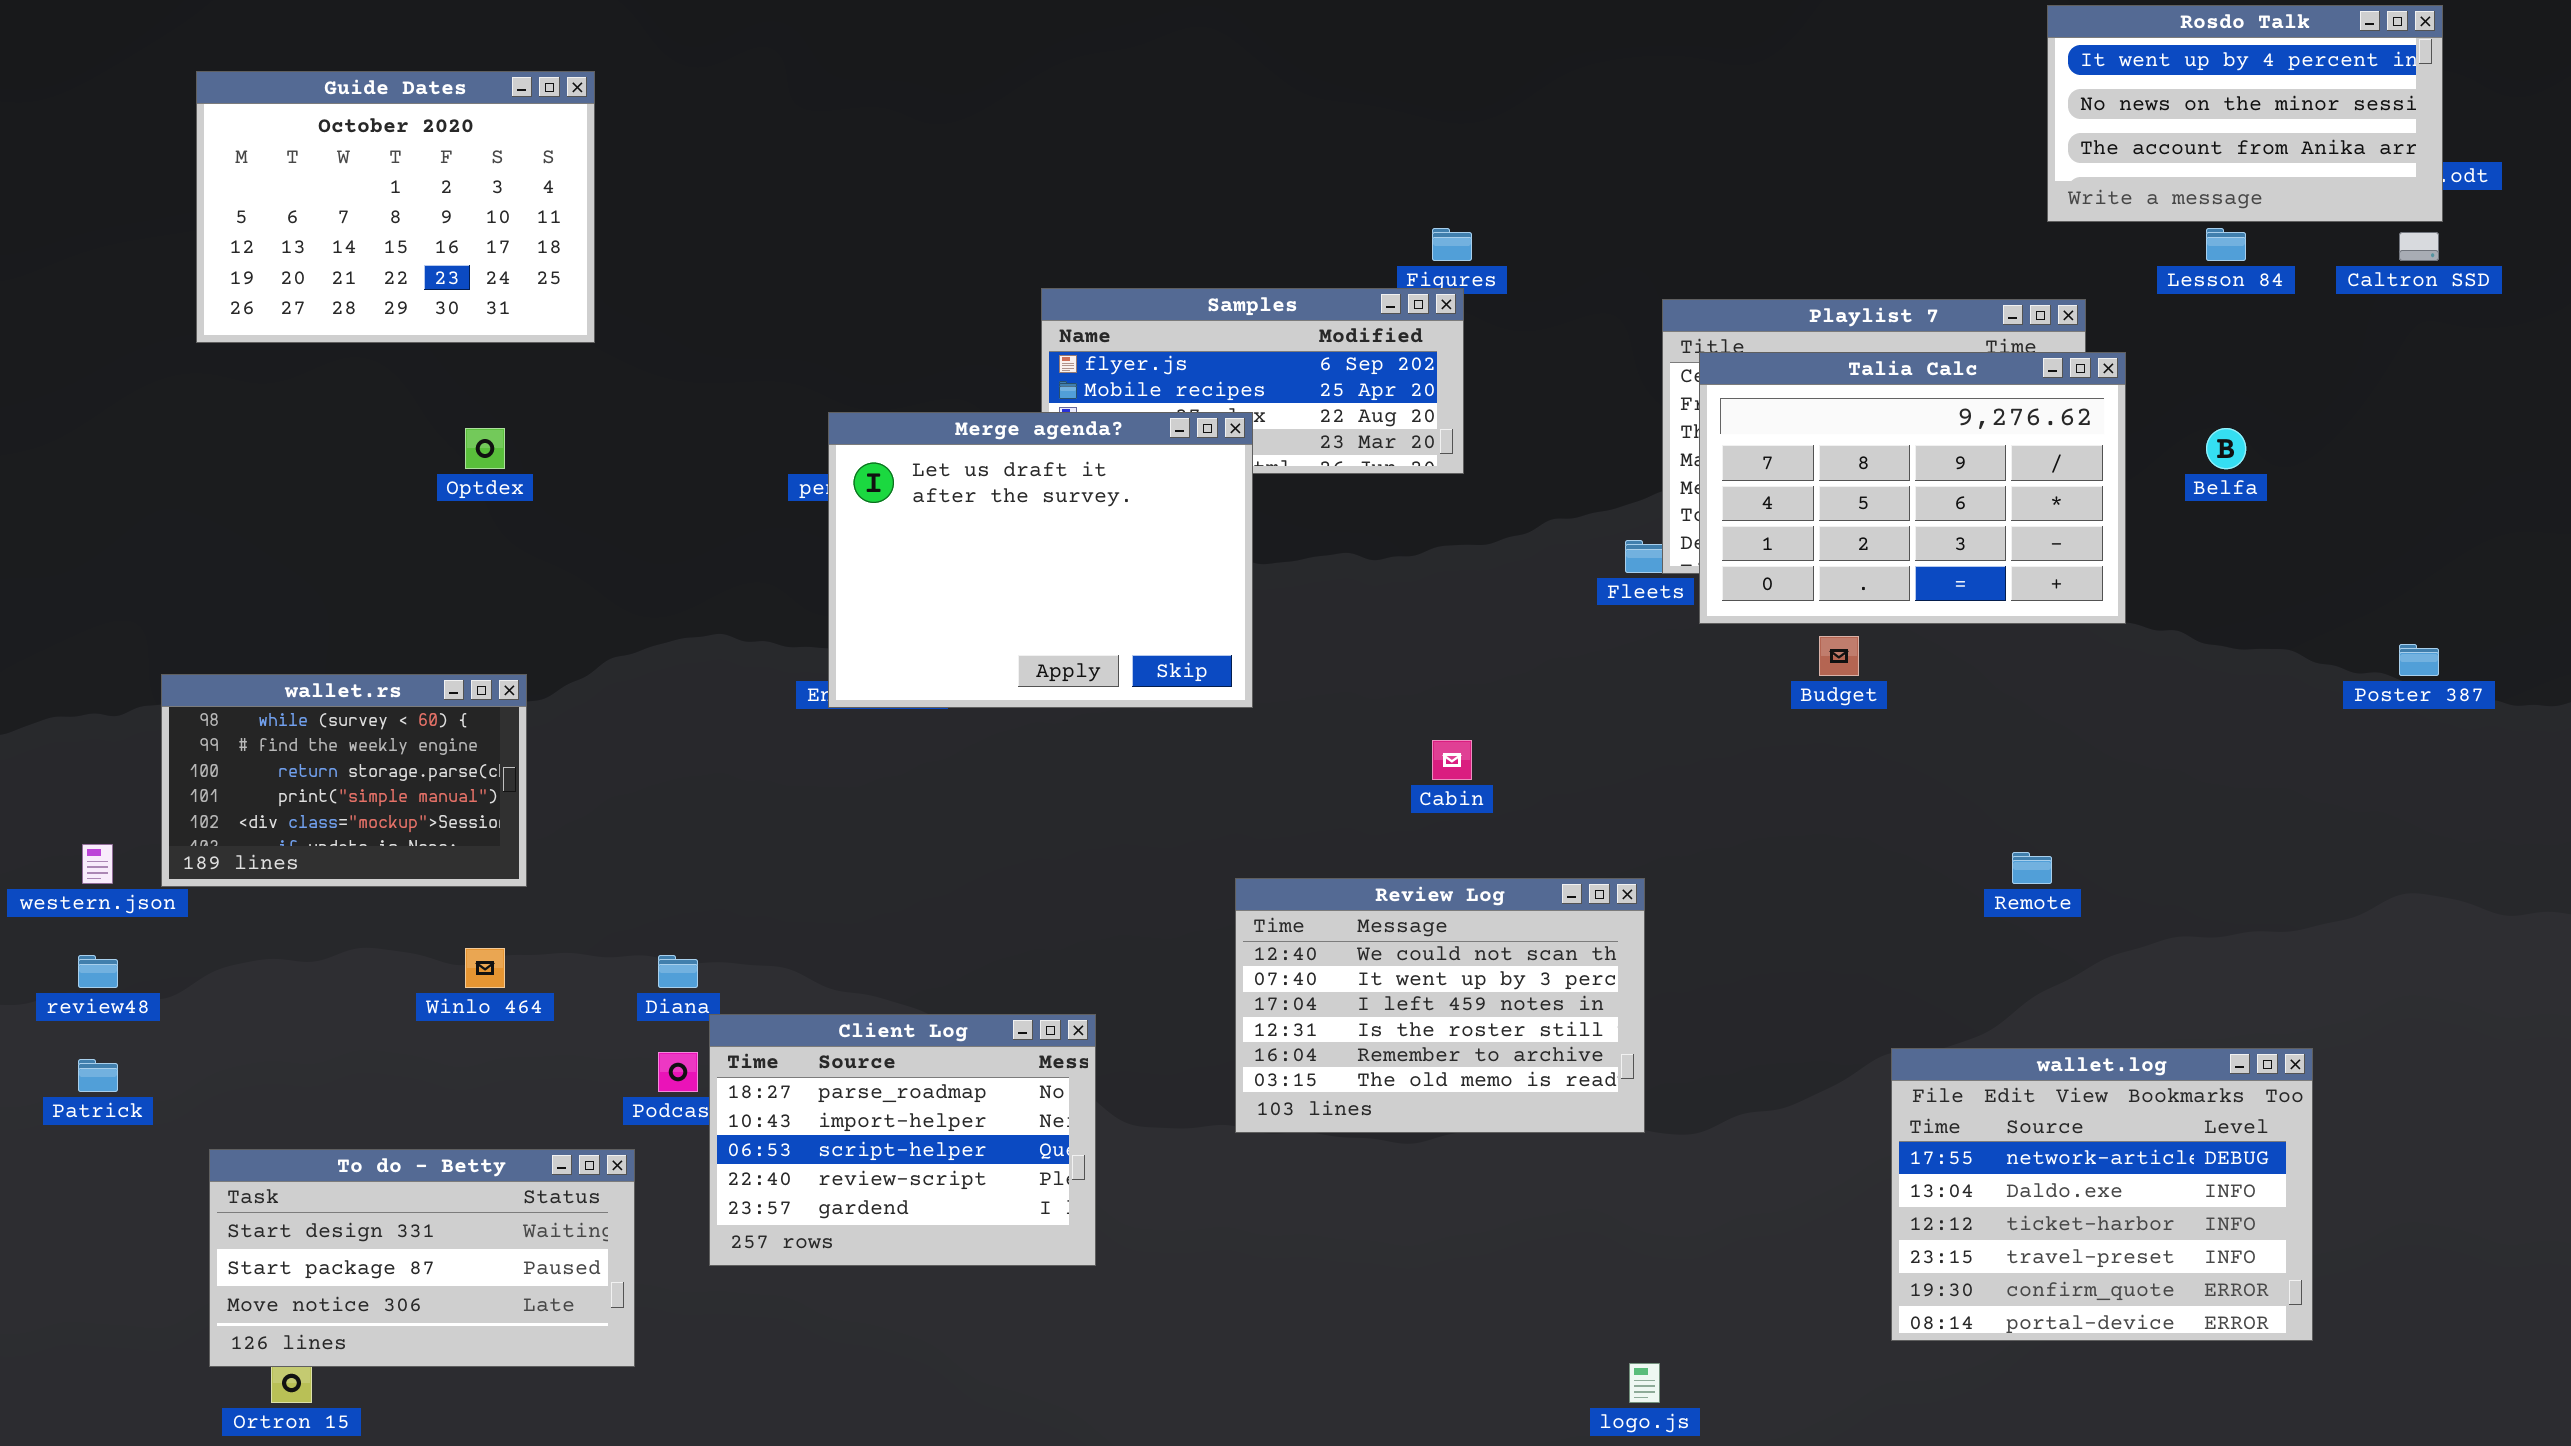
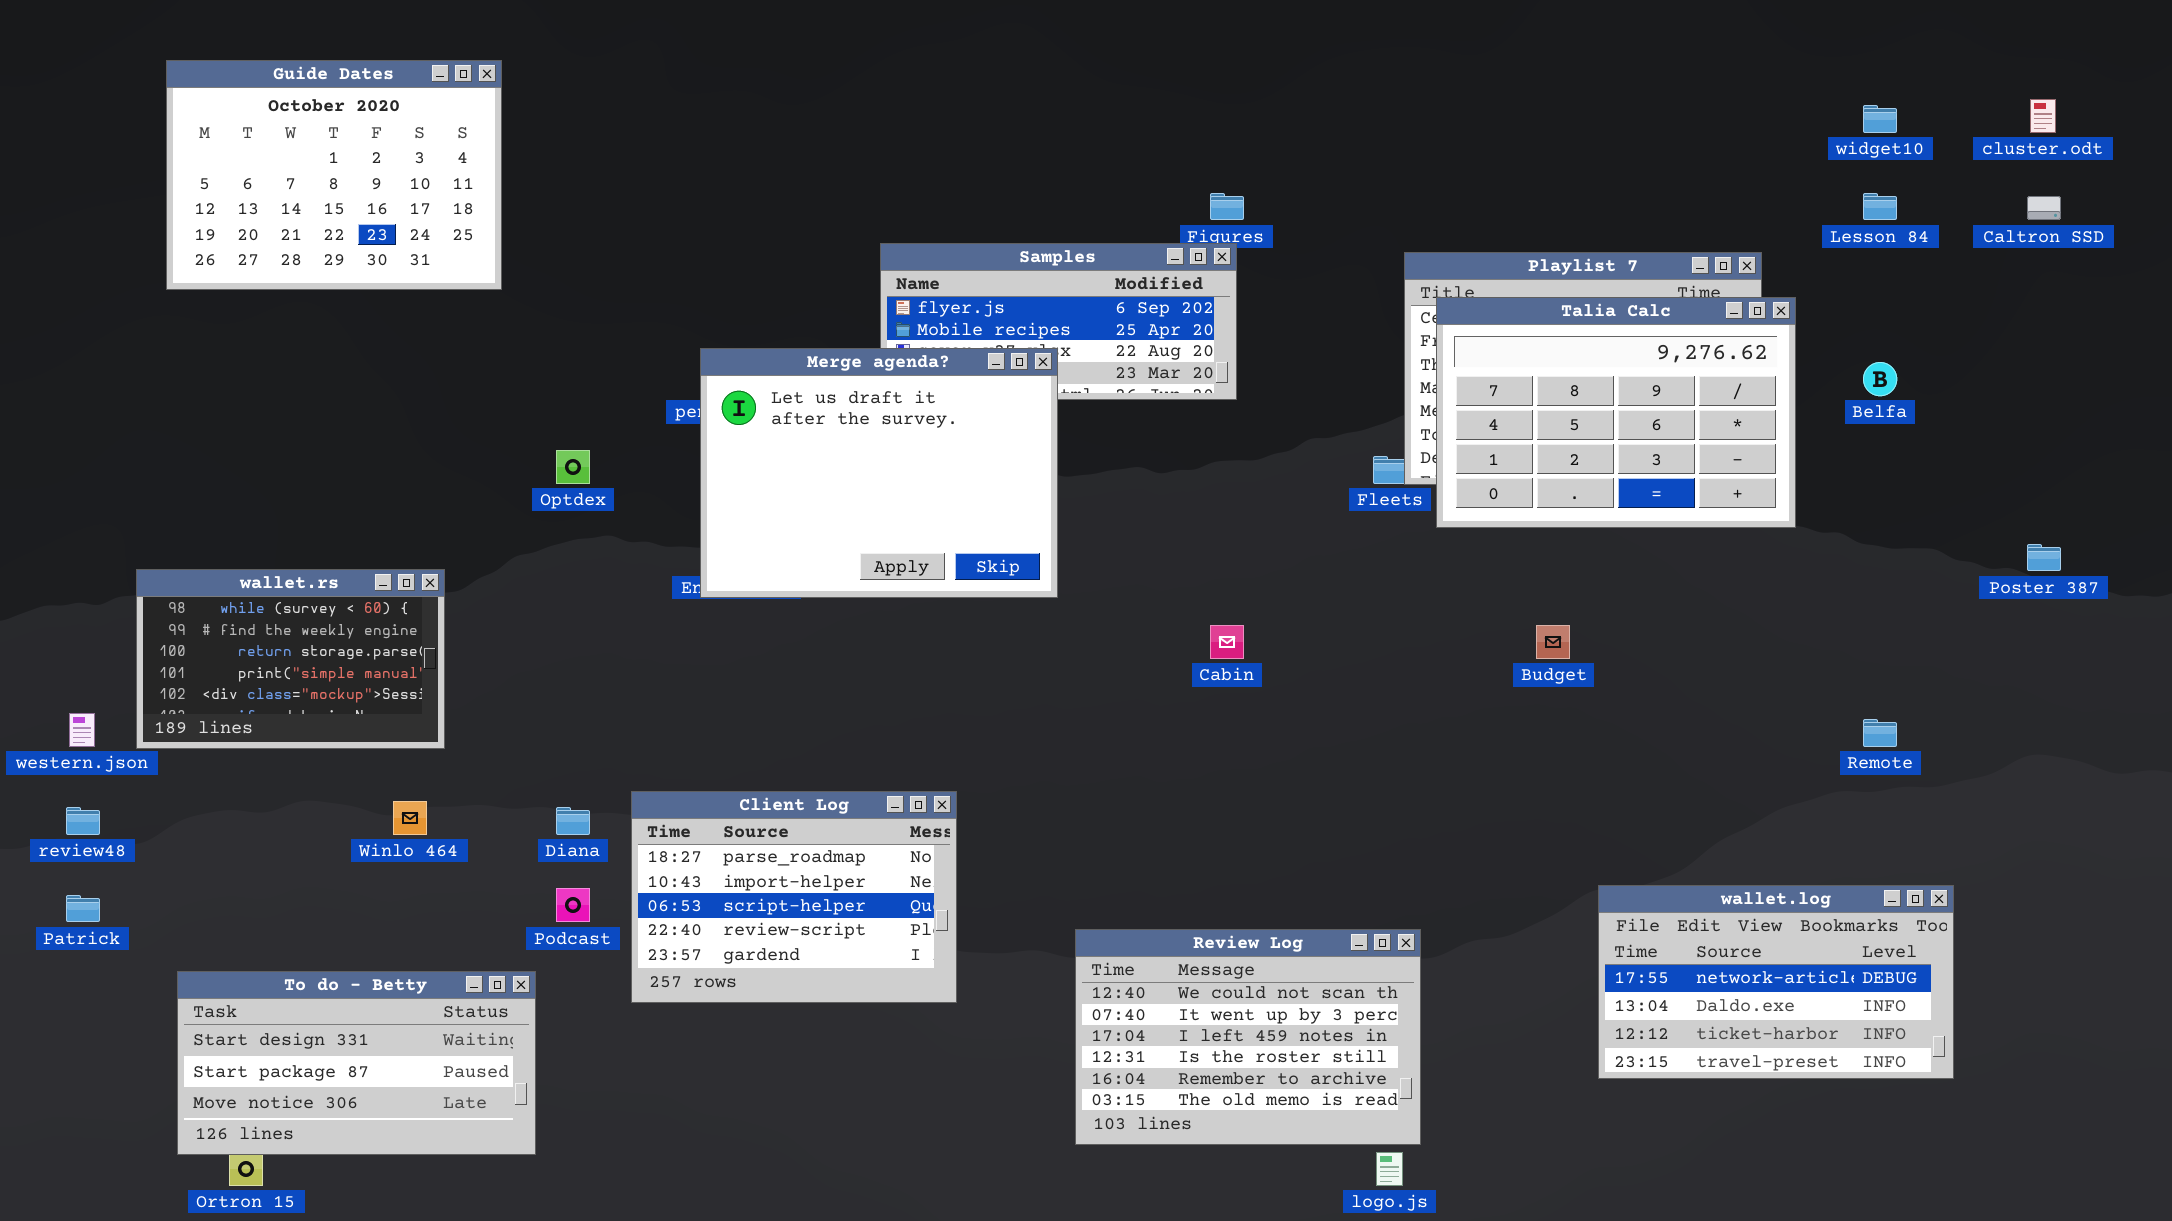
Rosdo Talk: [2047,5,2443,222] -> none, closed
Optdex: [465,428,505,469] -> [556,450,590,484], moved
Budget: [1819,636,1859,676] -> [1536,625,1570,659], moved
Remote: [2012,852,2052,884] -> [1863,719,1897,747], moved
Review Log: [1235,878,1645,1133] -> [1075,929,1421,1145], moved
Client Log: [709,1014,1096,1266] -> [631,791,957,1003], moved
wallet.log: [1891,1048,2313,1341] -> [1598,885,1954,1079], resized

